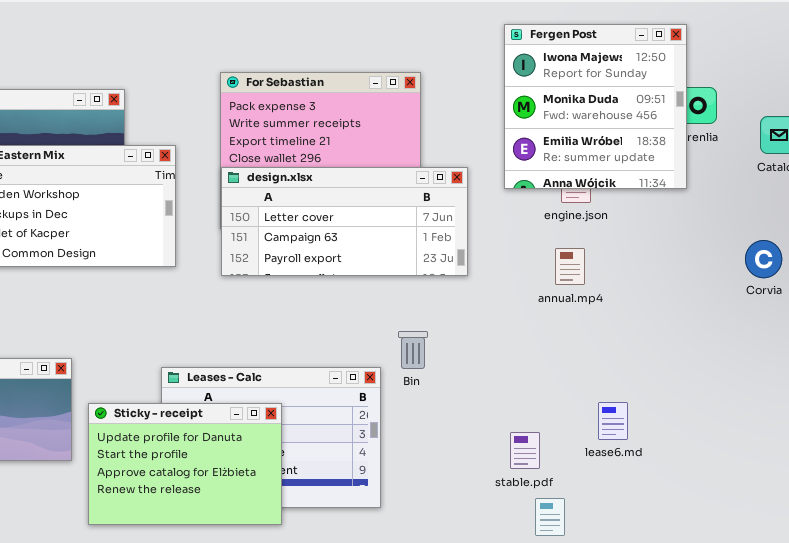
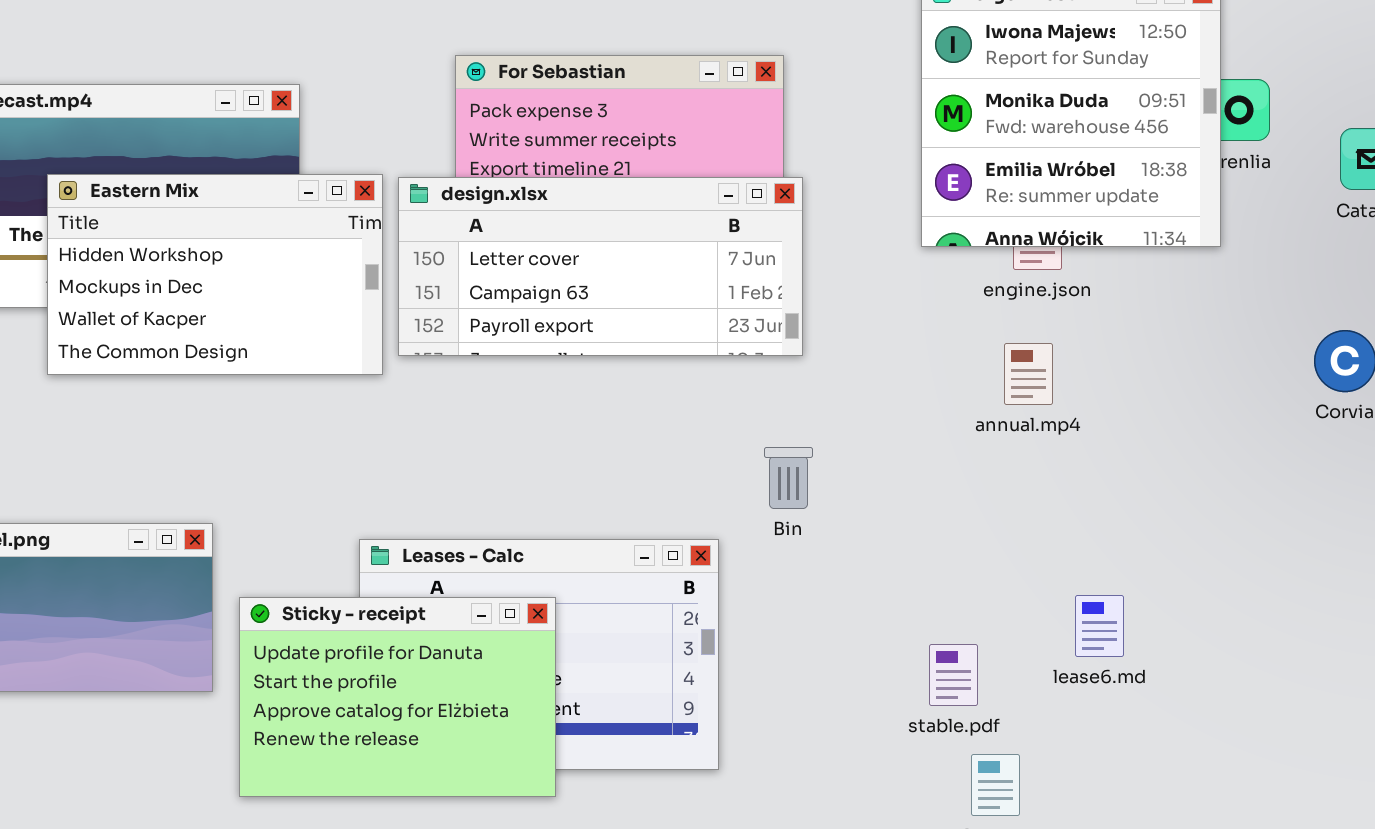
design.xlsx: [221,167,468,276] -> [398,177,803,356], moved
Bin: [398,331,428,369] -> [764,447,813,509], moved

